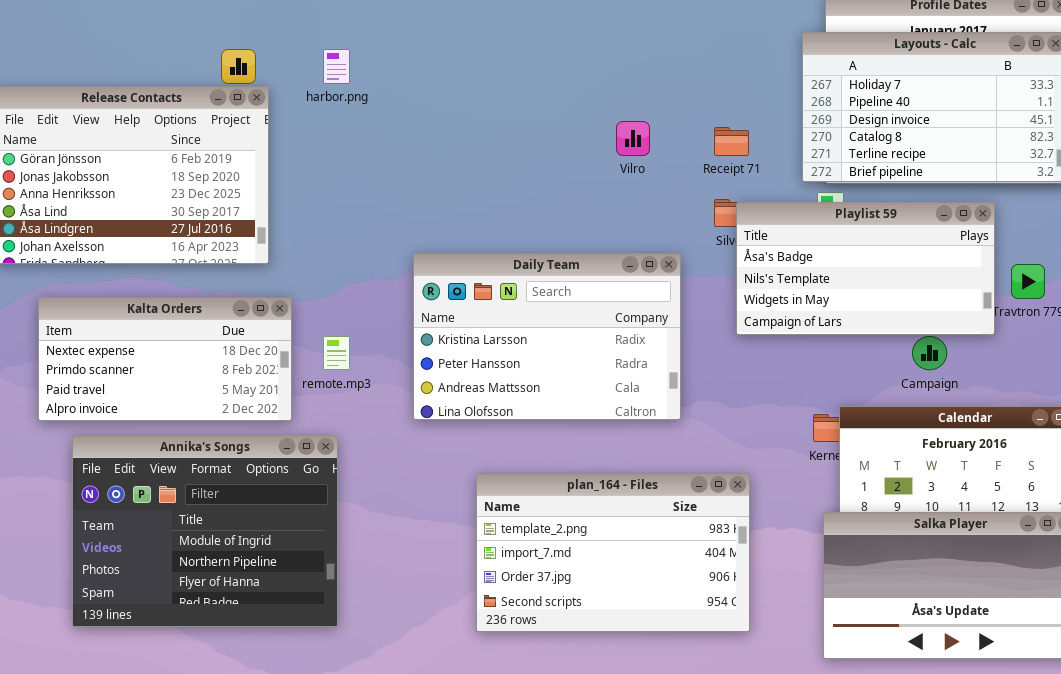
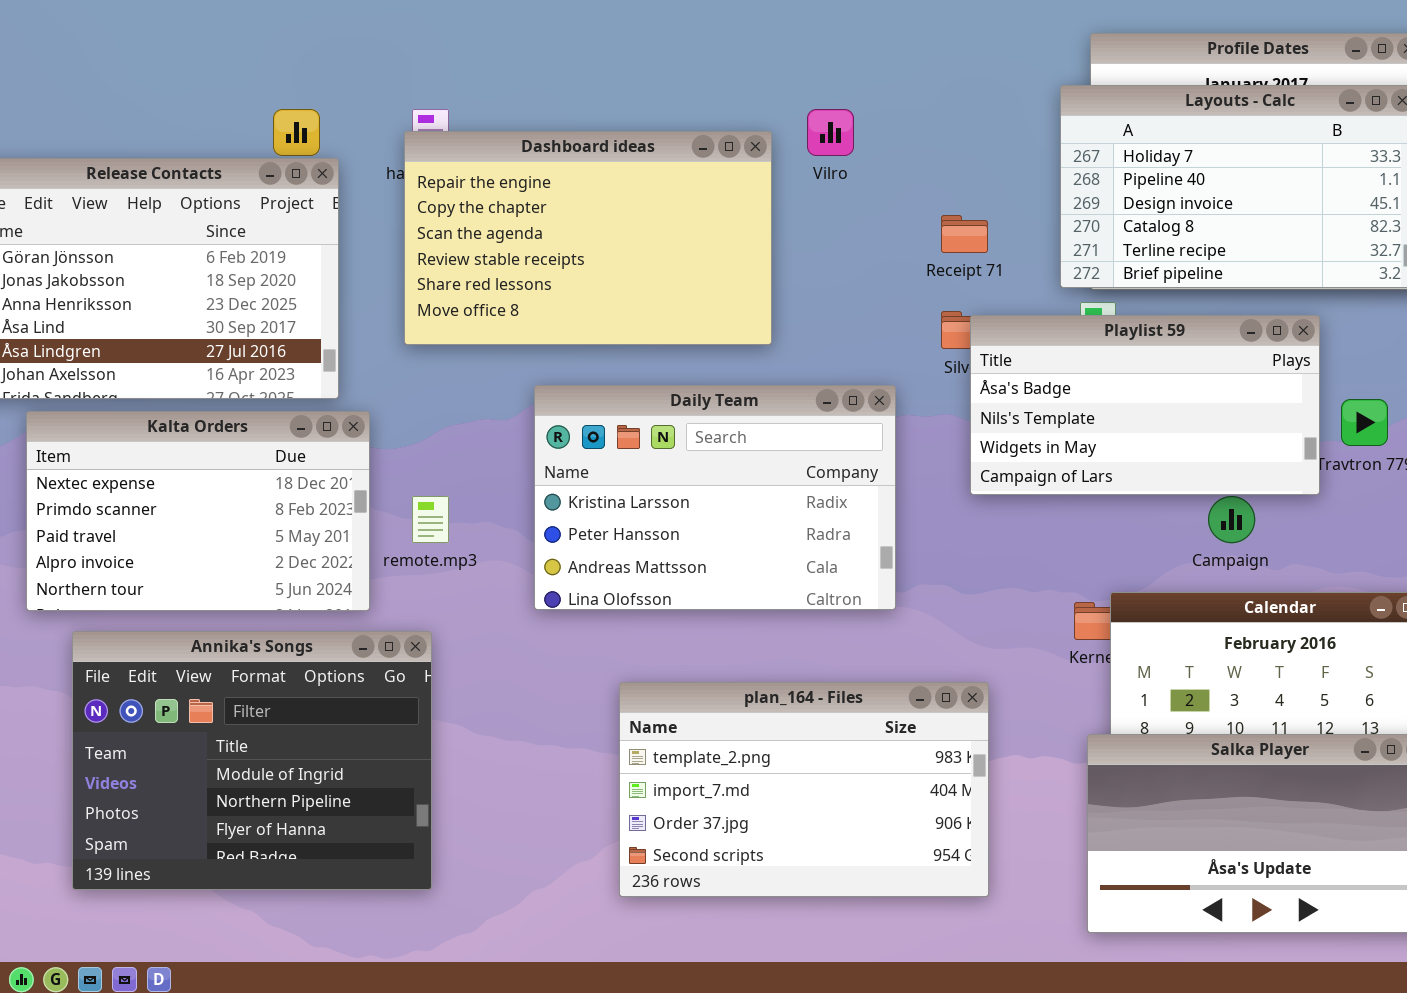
Dashboard ideas: none -> [404,131,772,345], opened
Vilro: [616,121,650,156] -> [807,109,854,156], moved
Kalta Orders: [38,297,292,421] -> [26,411,370,611], resized

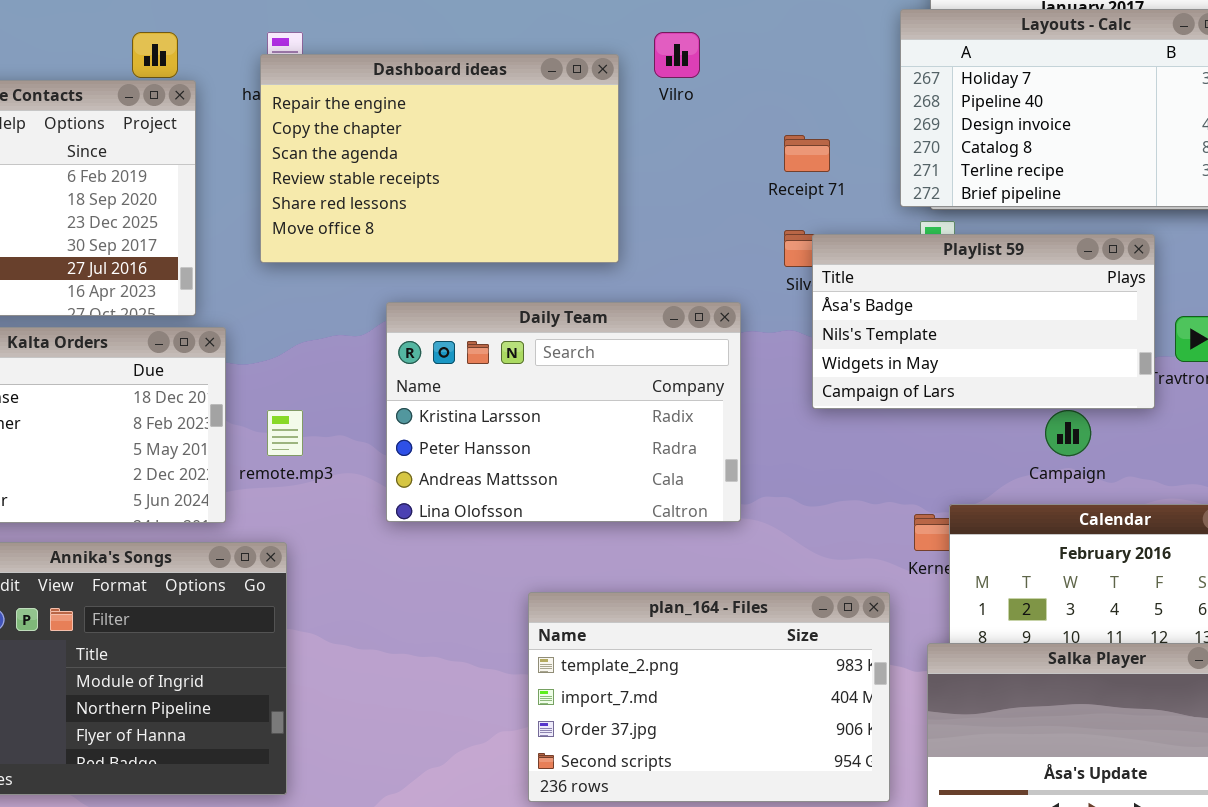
plan_164 - Files: [619,682,989,897] -> [528,592,890,802], moved

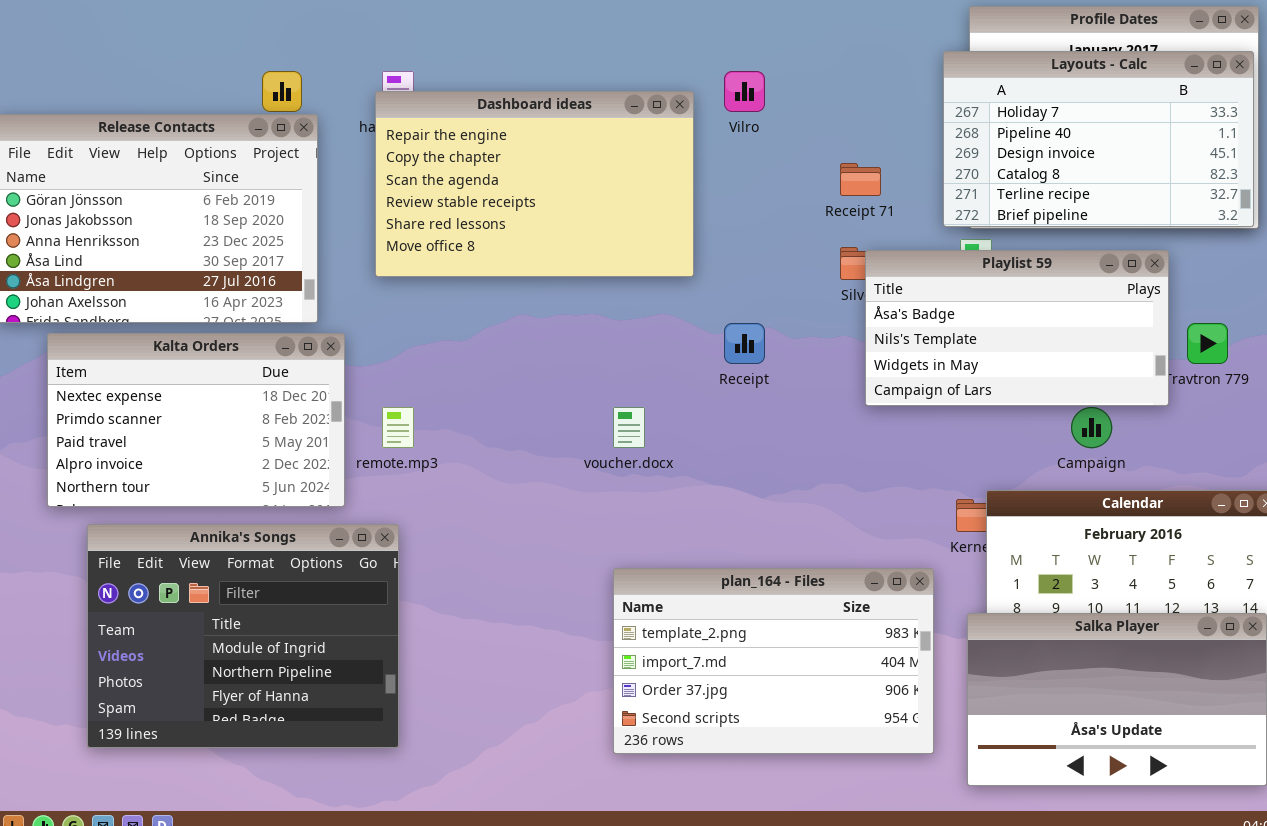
Daily Team: [386,302,741,522] -> none, closed

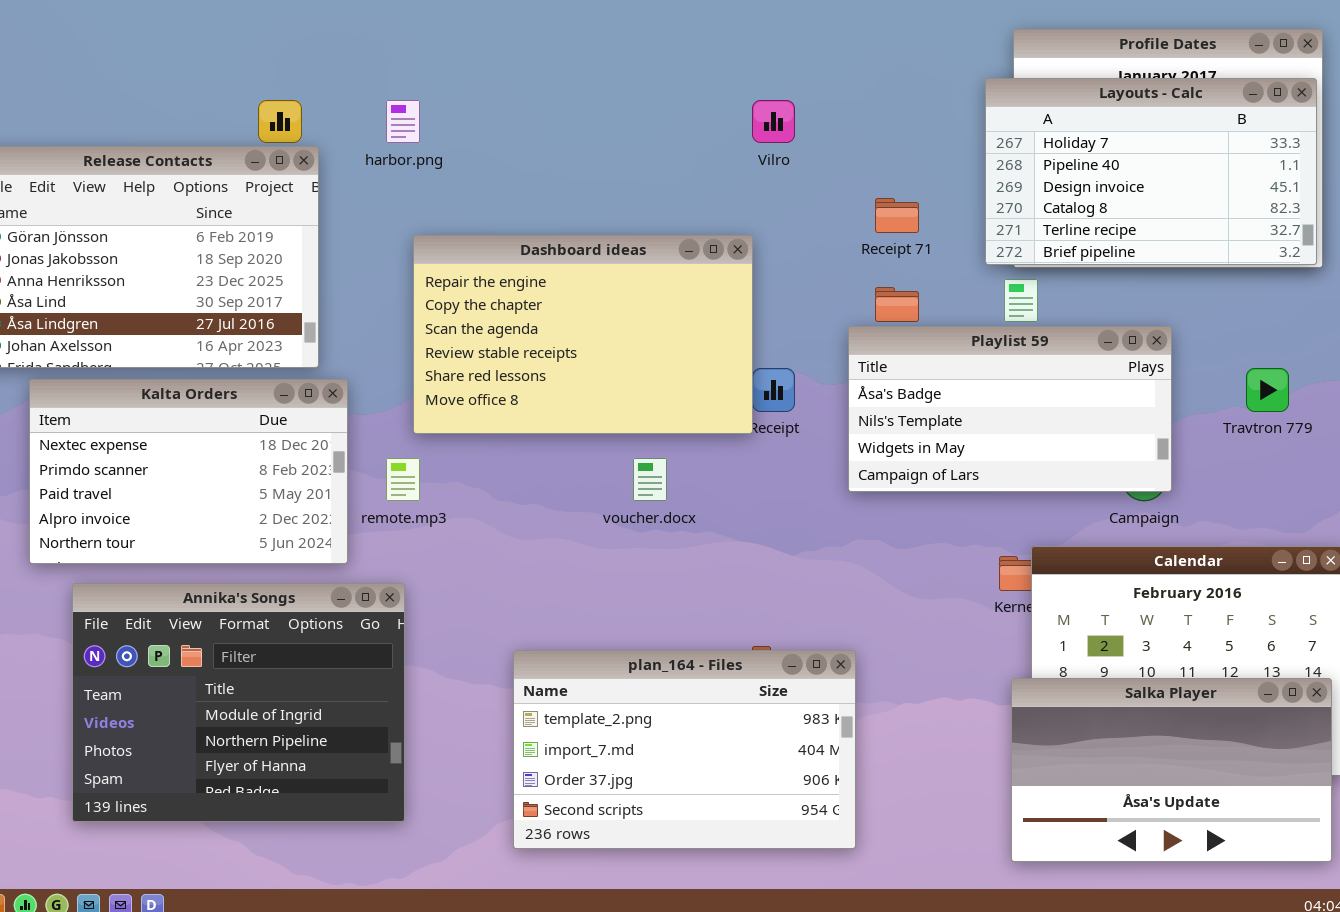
Dashboard ideas: [375,91,694,277] -> [413,235,753,434], moved
Playlist 59: [865,250,1169,406] -> [848,326,1172,492], moved
plan_164 - Files: [613,568,934,754] -> [513,650,856,849], moved

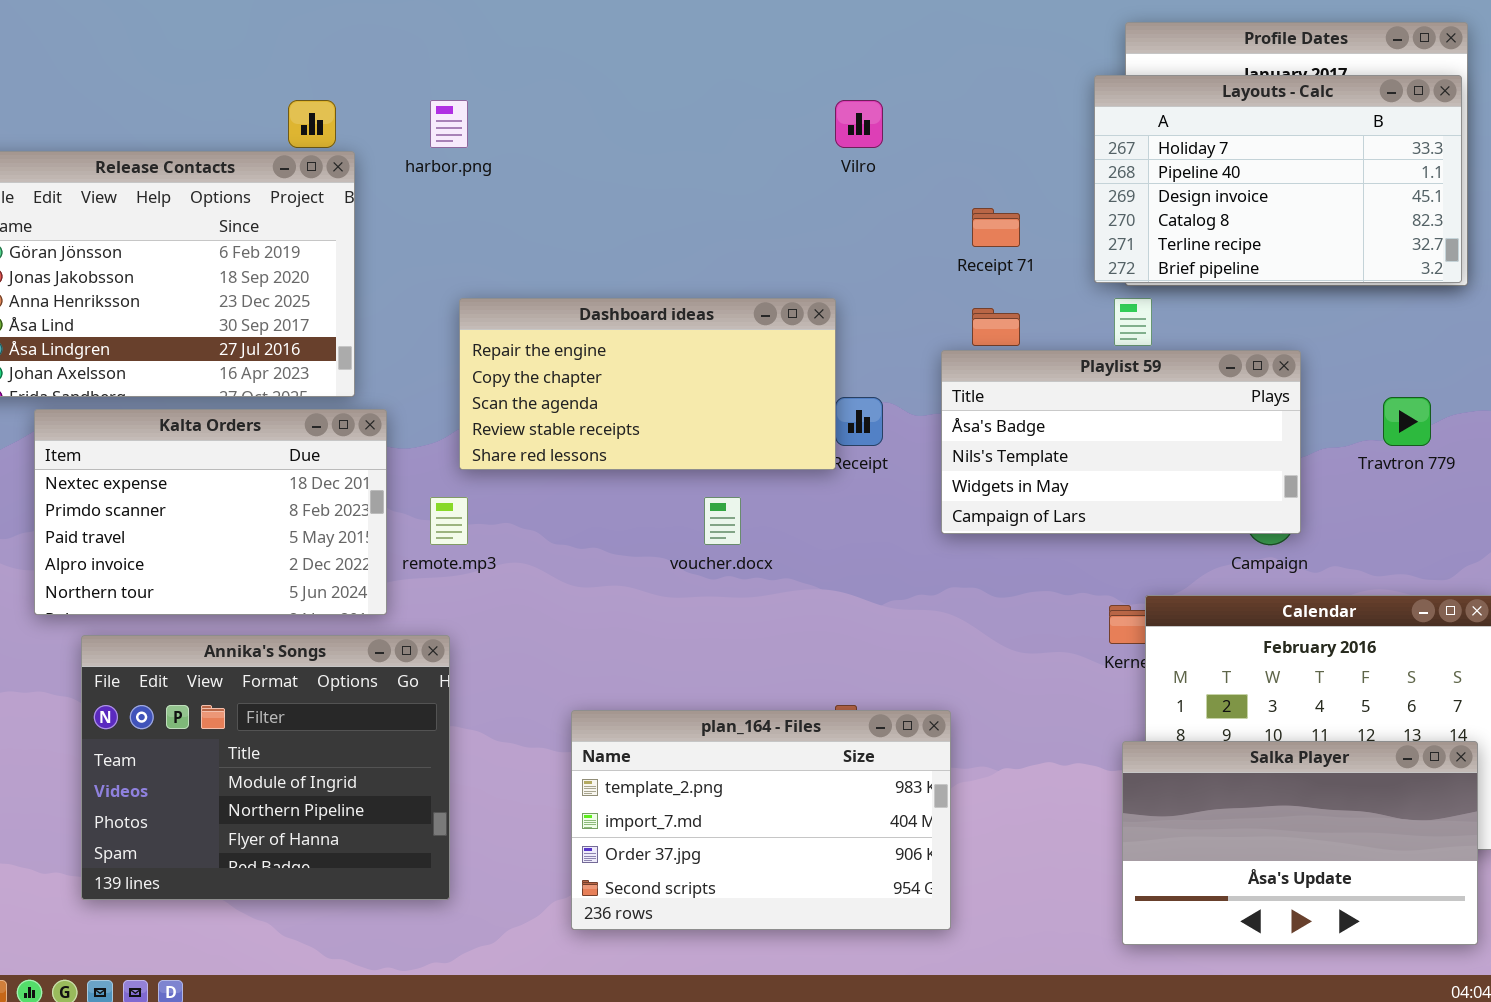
Dashboard ideas: [413,235,753,434] -> [459,298,836,470], resized

